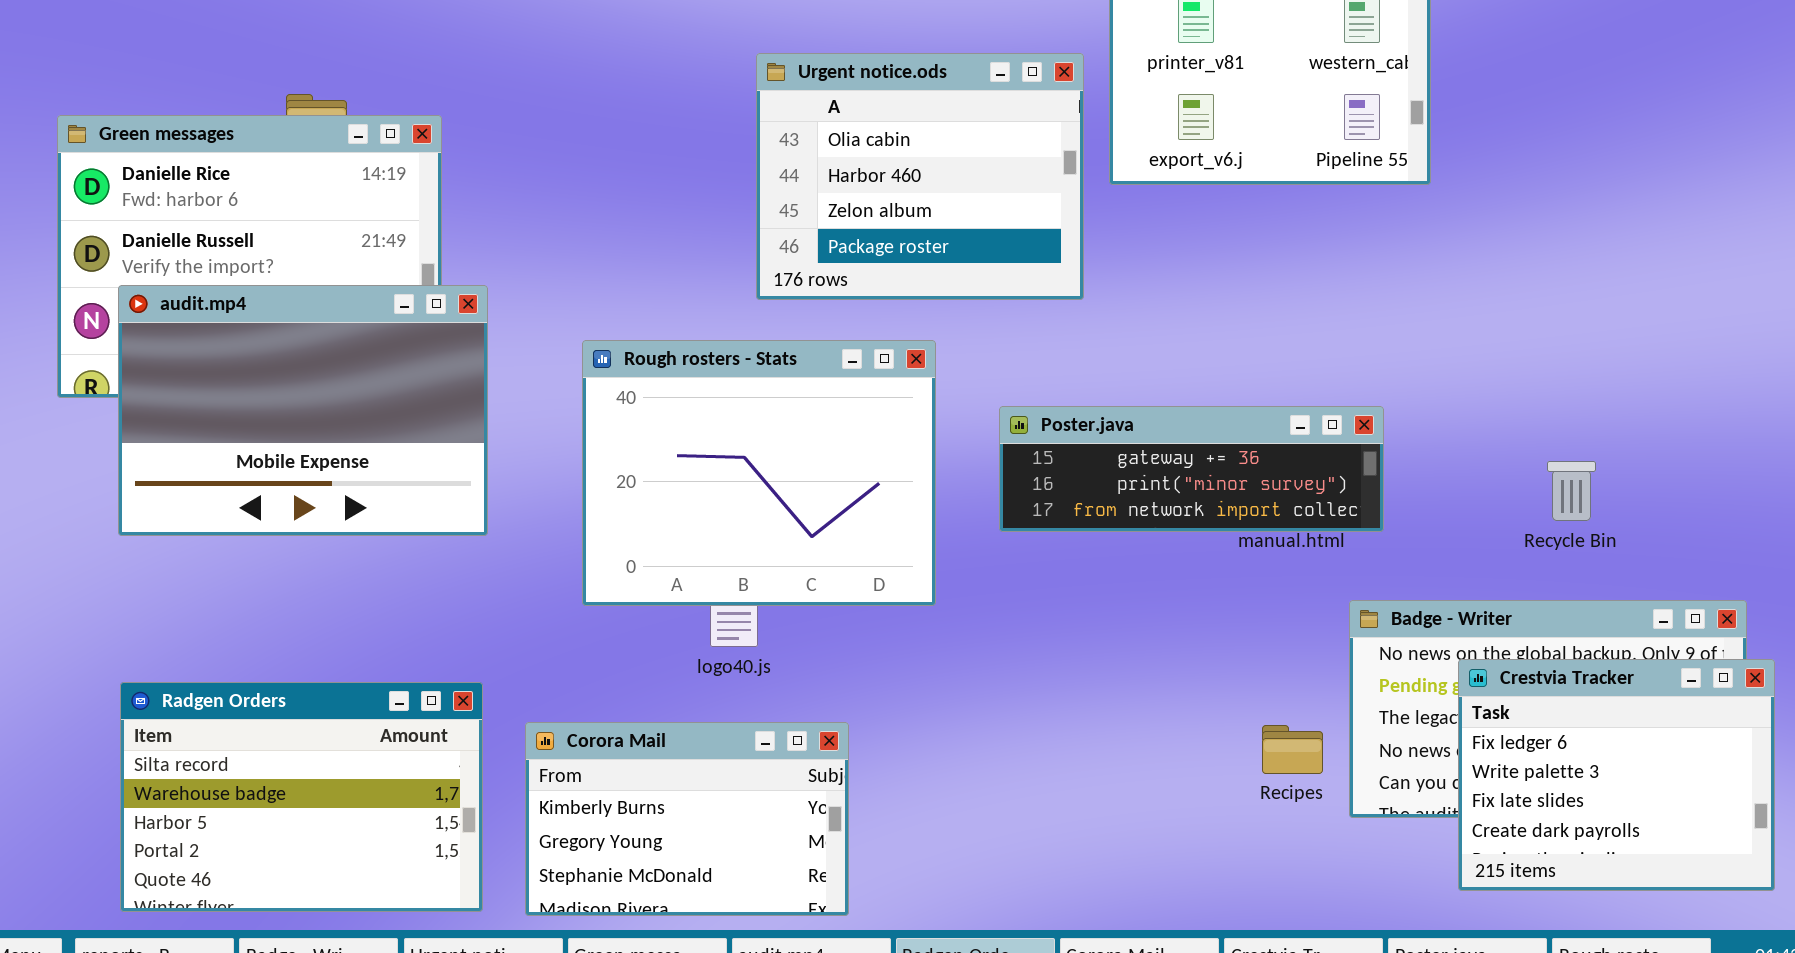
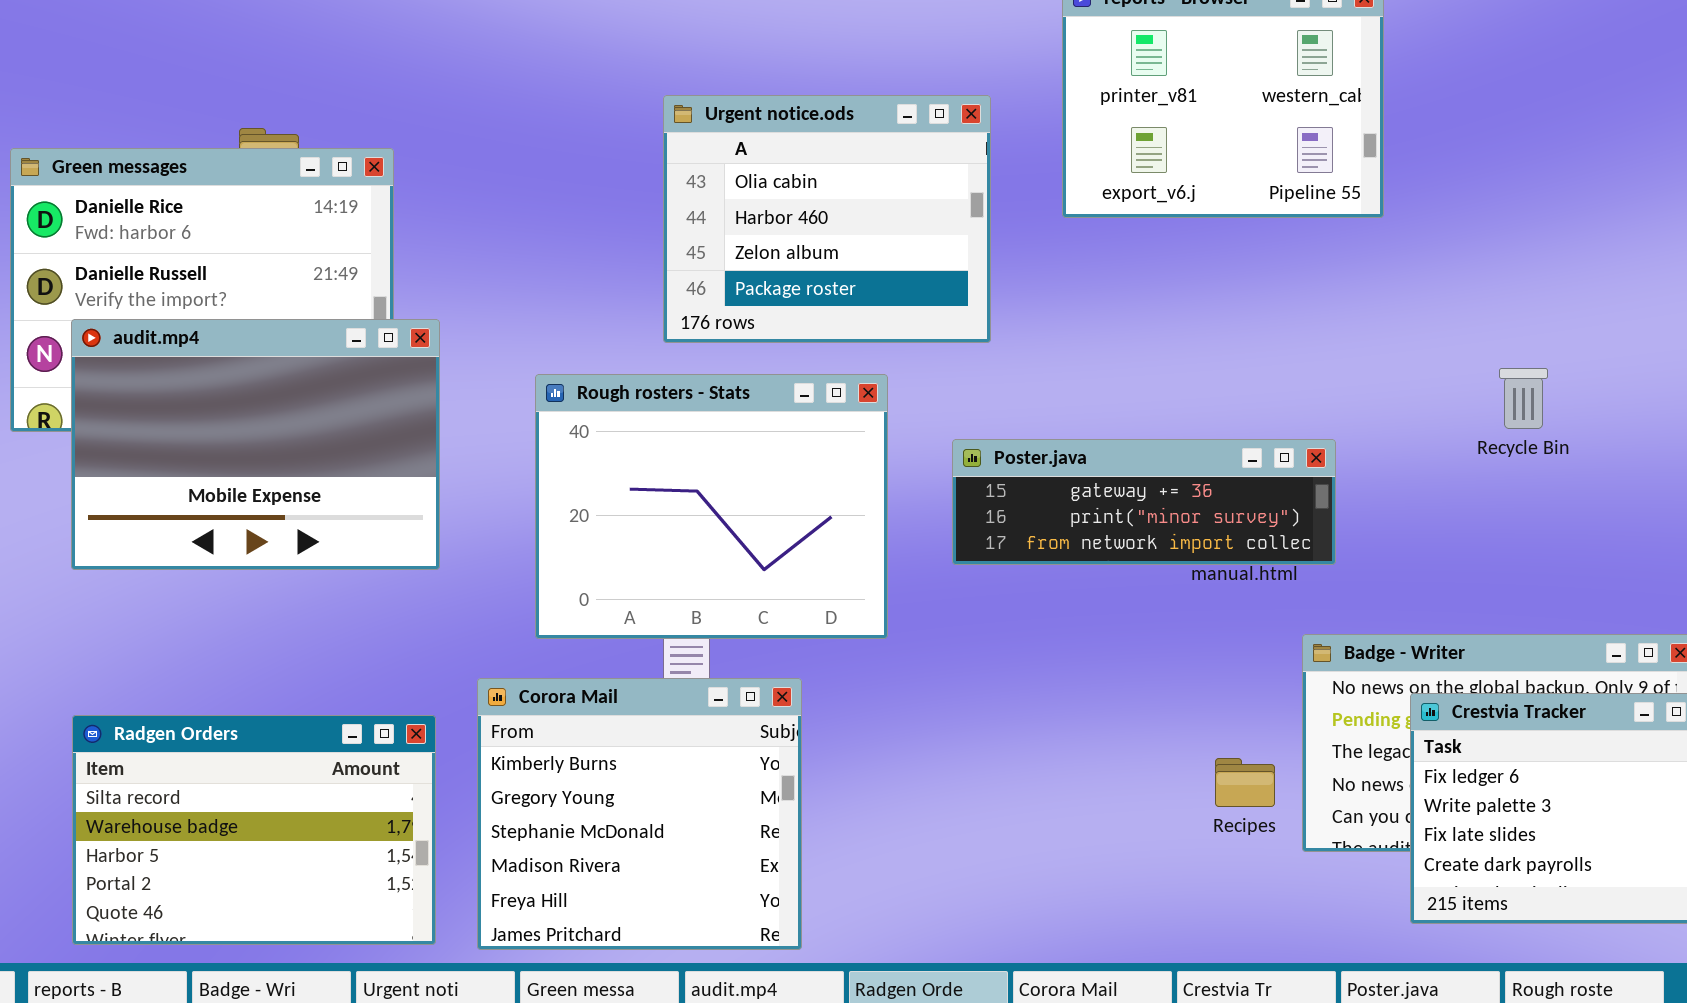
Urgent notice.ods: [756,53,1084,300] -> [663,95,991,343], moved
Recycle Bin: [1547,461,1596,521] -> [1499,368,1548,429], moved
Corora Mail: [525,722,849,916] -> [477,678,802,950], resized

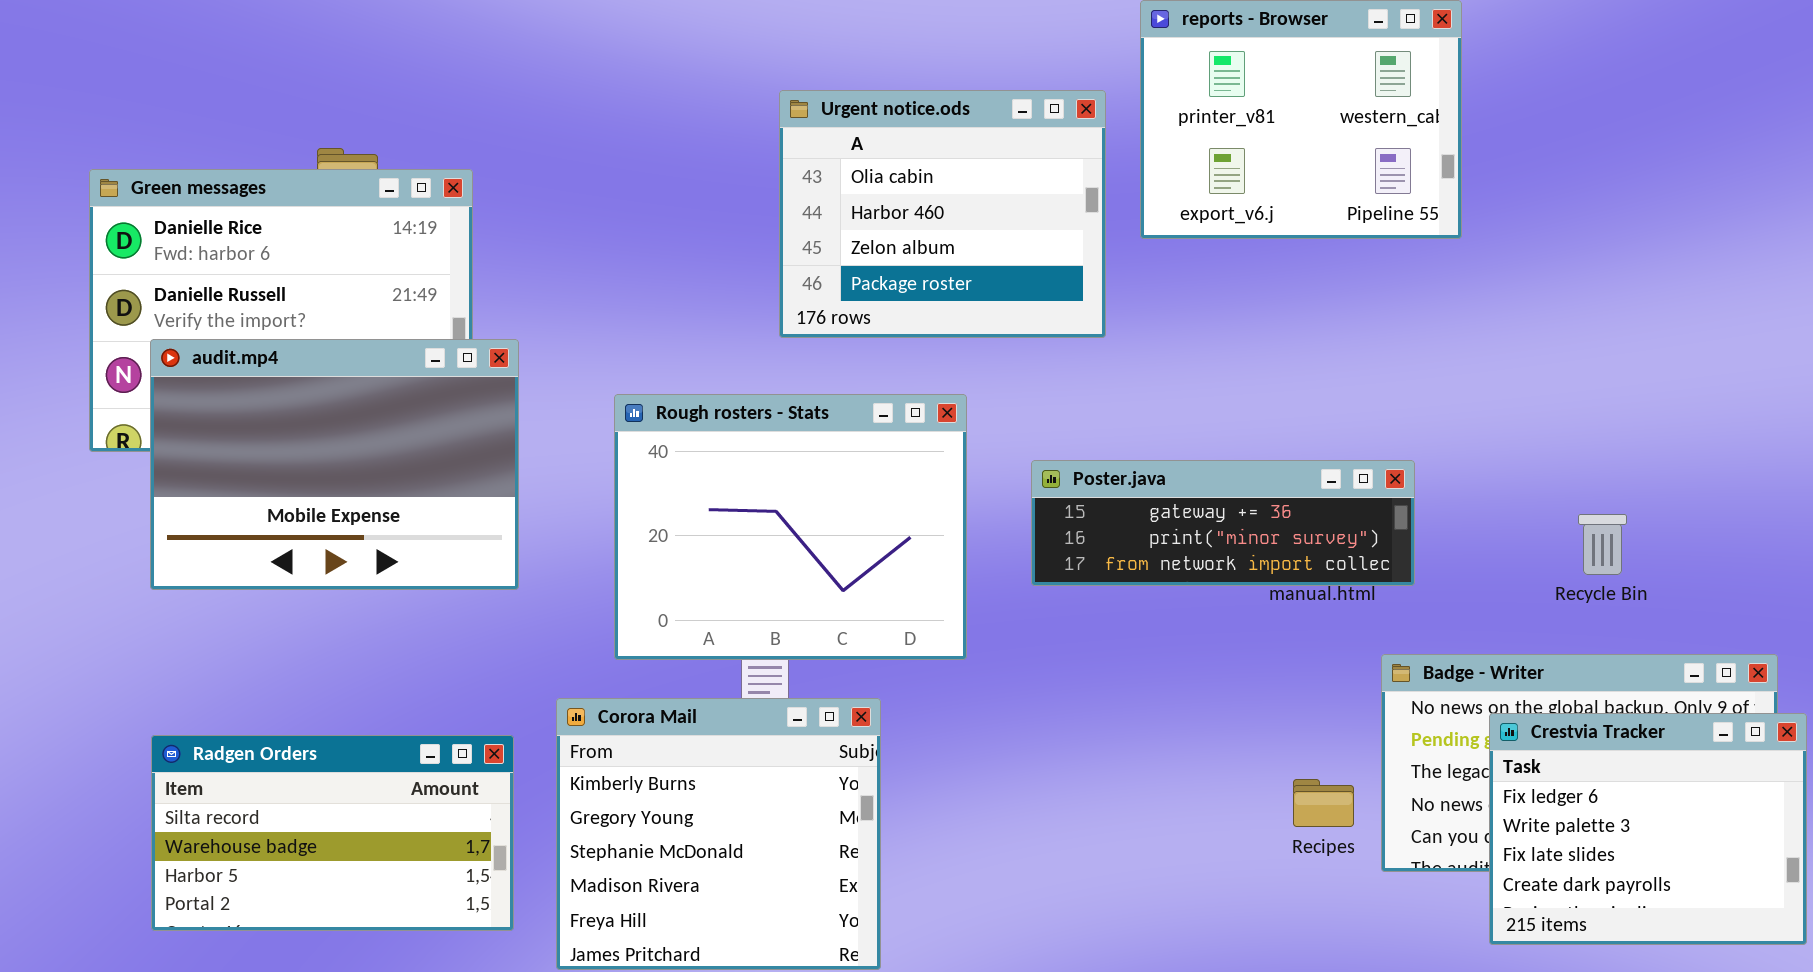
Urgent notice.ods: [663,95,991,343] -> [779,90,1106,338], moved
Recycle Bin: [1499,368,1548,429] -> [1578,514,1627,575], moved
Radgen Orders: [72,715,436,945] -> [151,735,514,931], resized

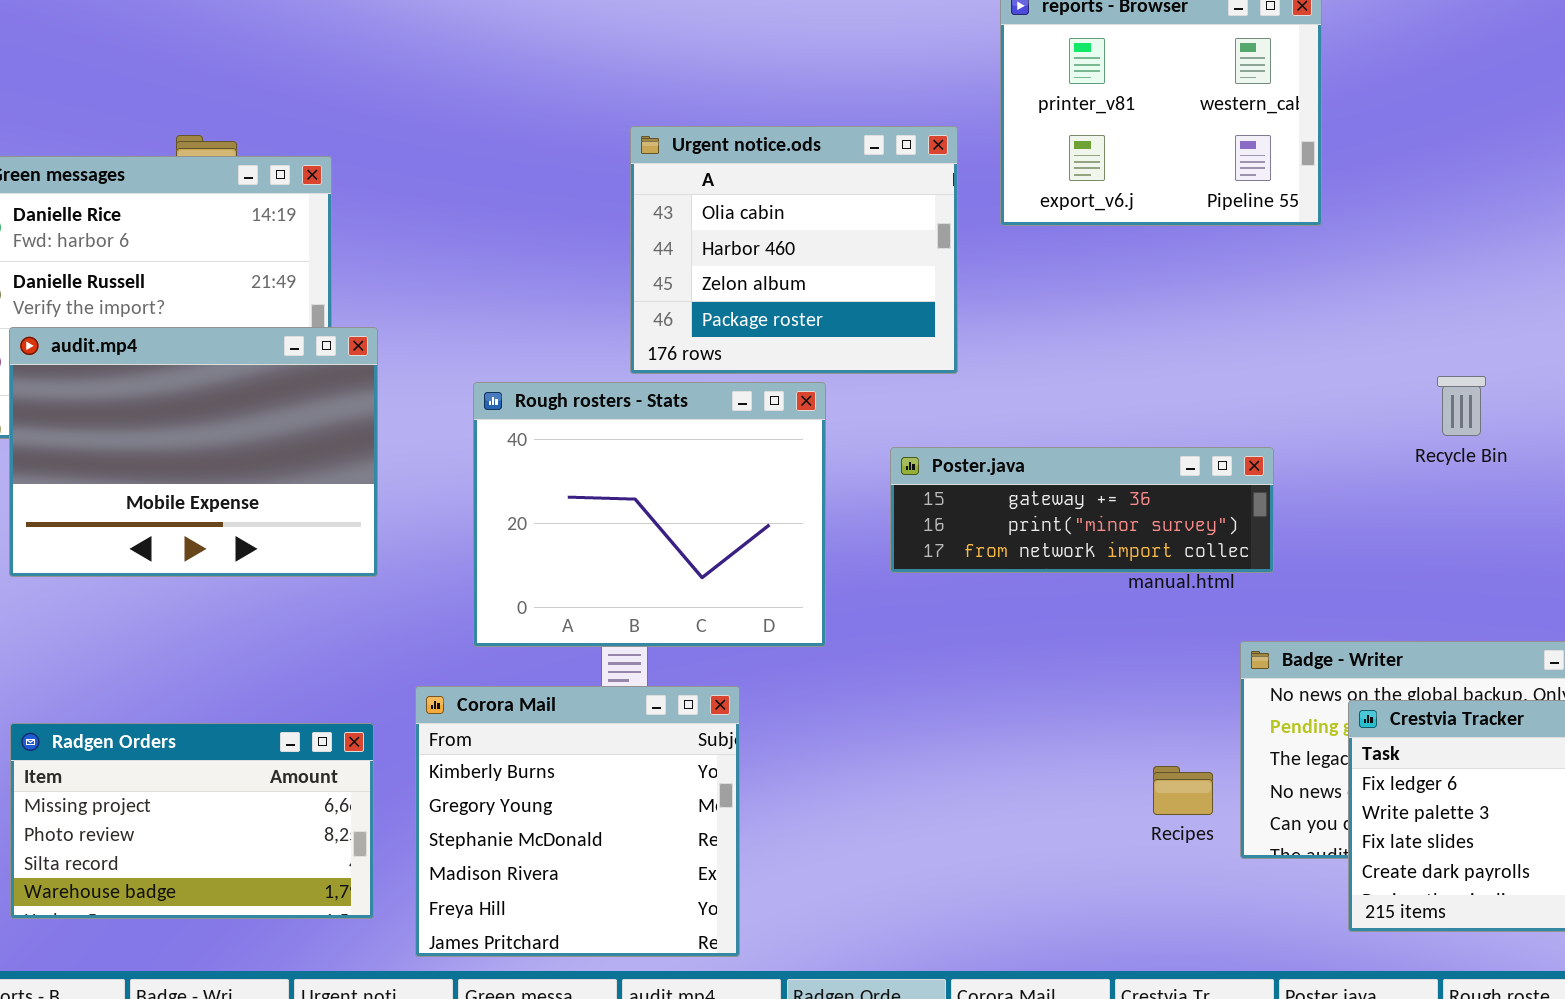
Urgent notice.ods: [779,90,1106,338] -> [630,126,958,374], moved
Recycle Bin: [1578,514,1627,575] -> [1437,376,1486,436], moved
Radgen Orders: [151,735,514,931] -> [10,723,374,919], scrolled up 2 rows

